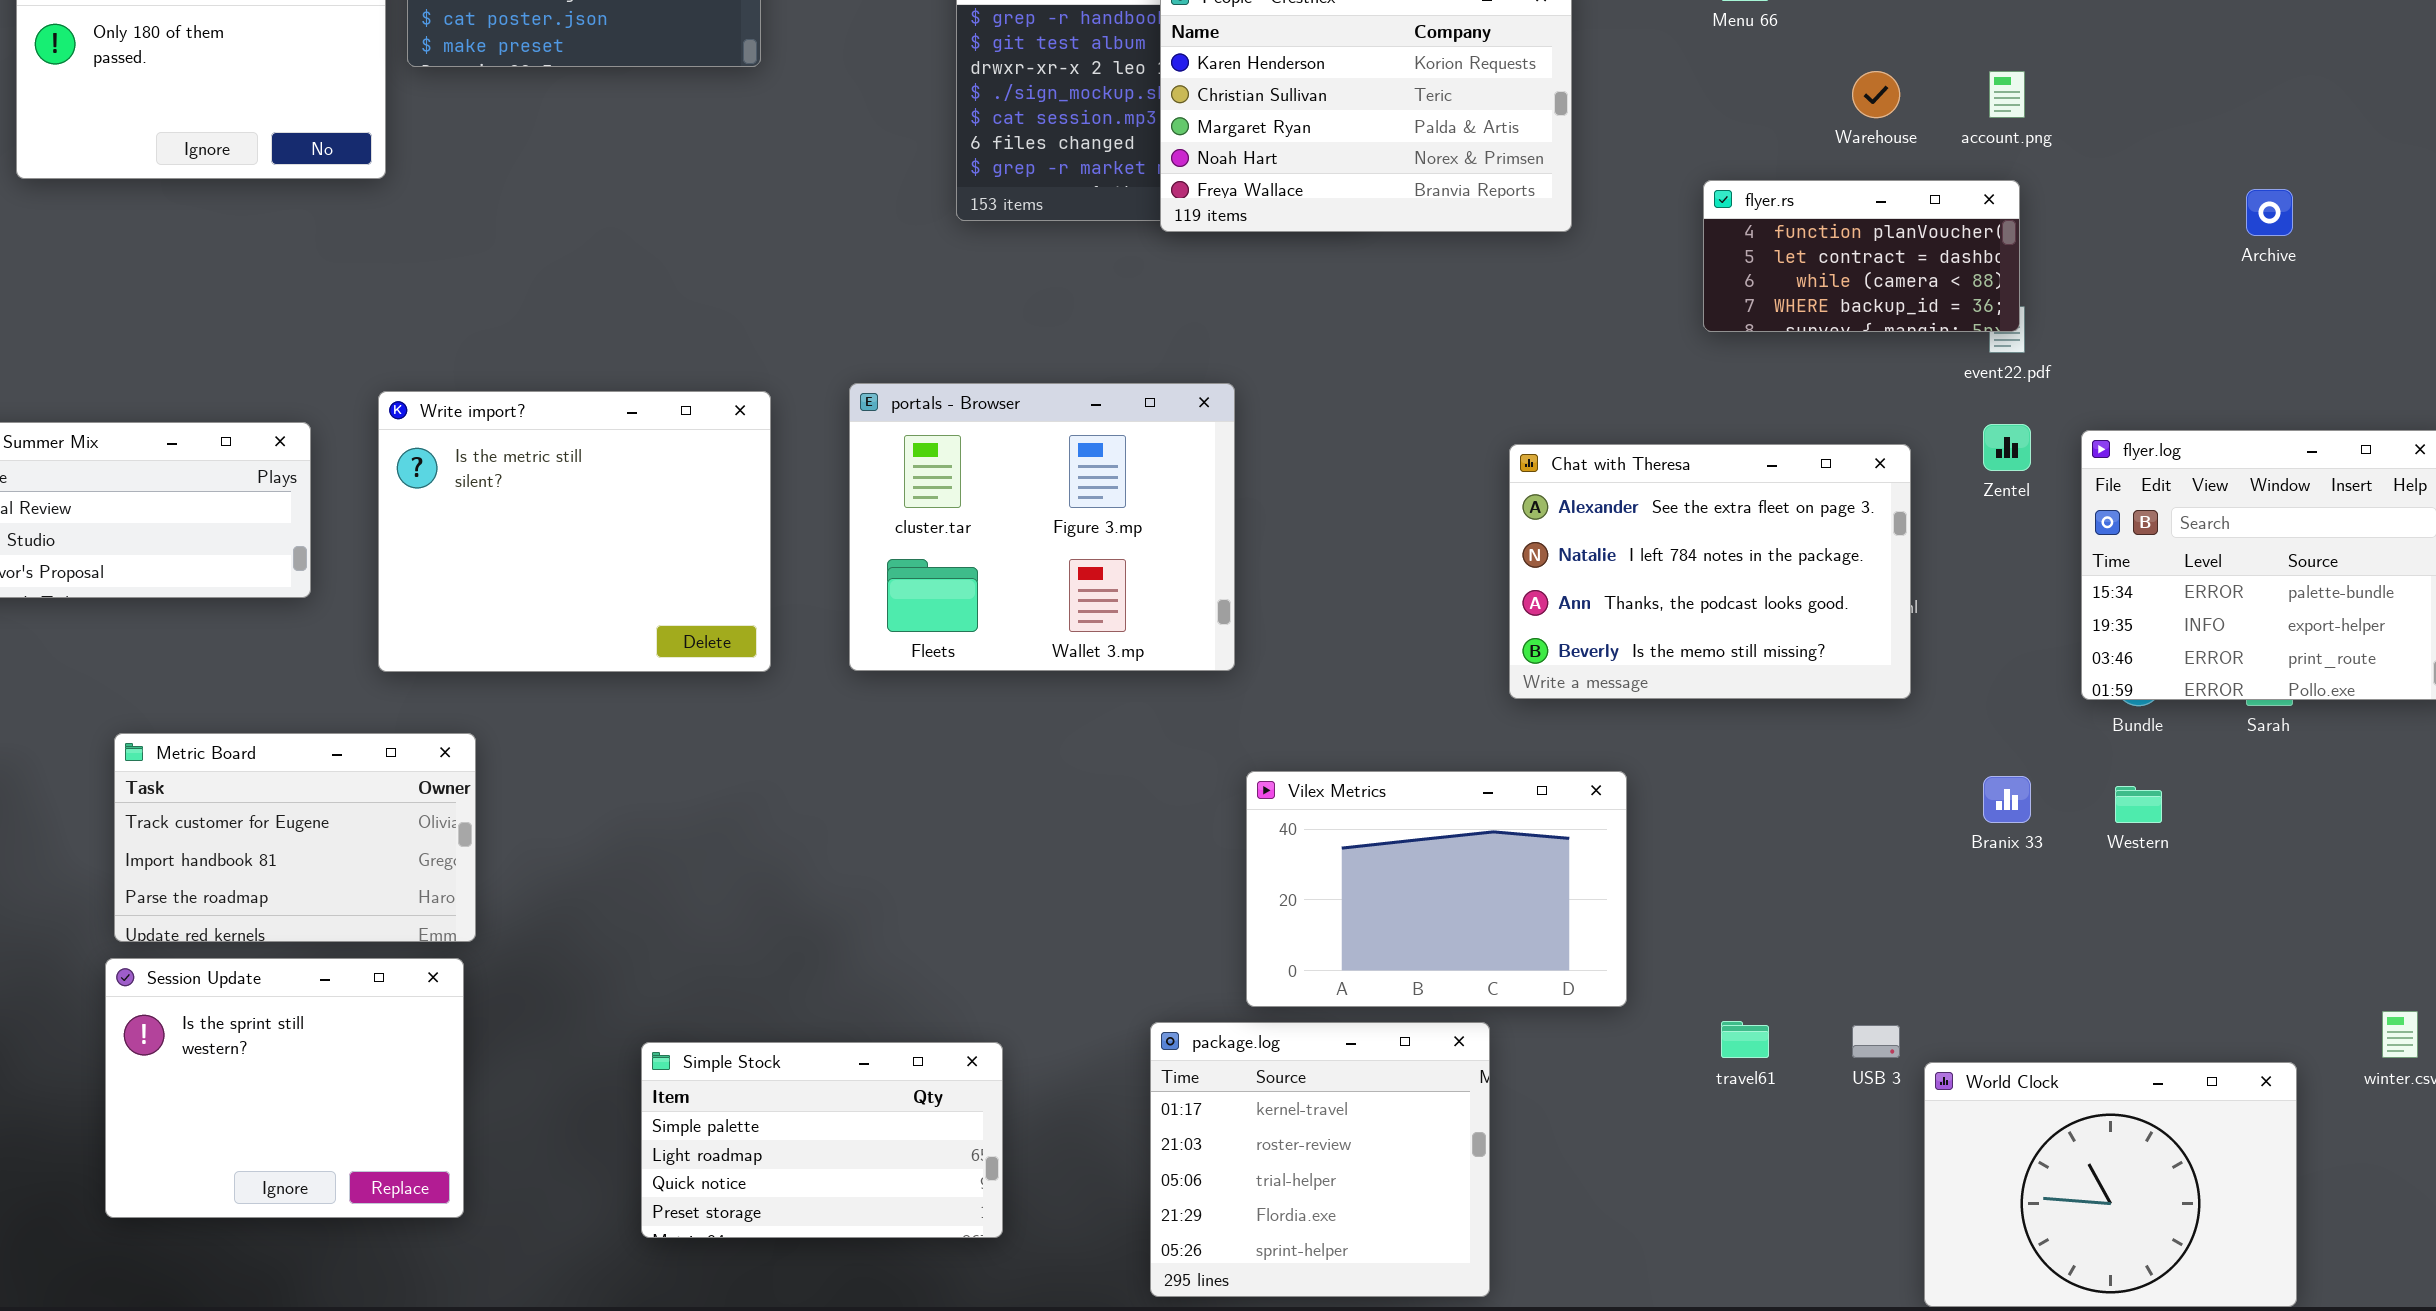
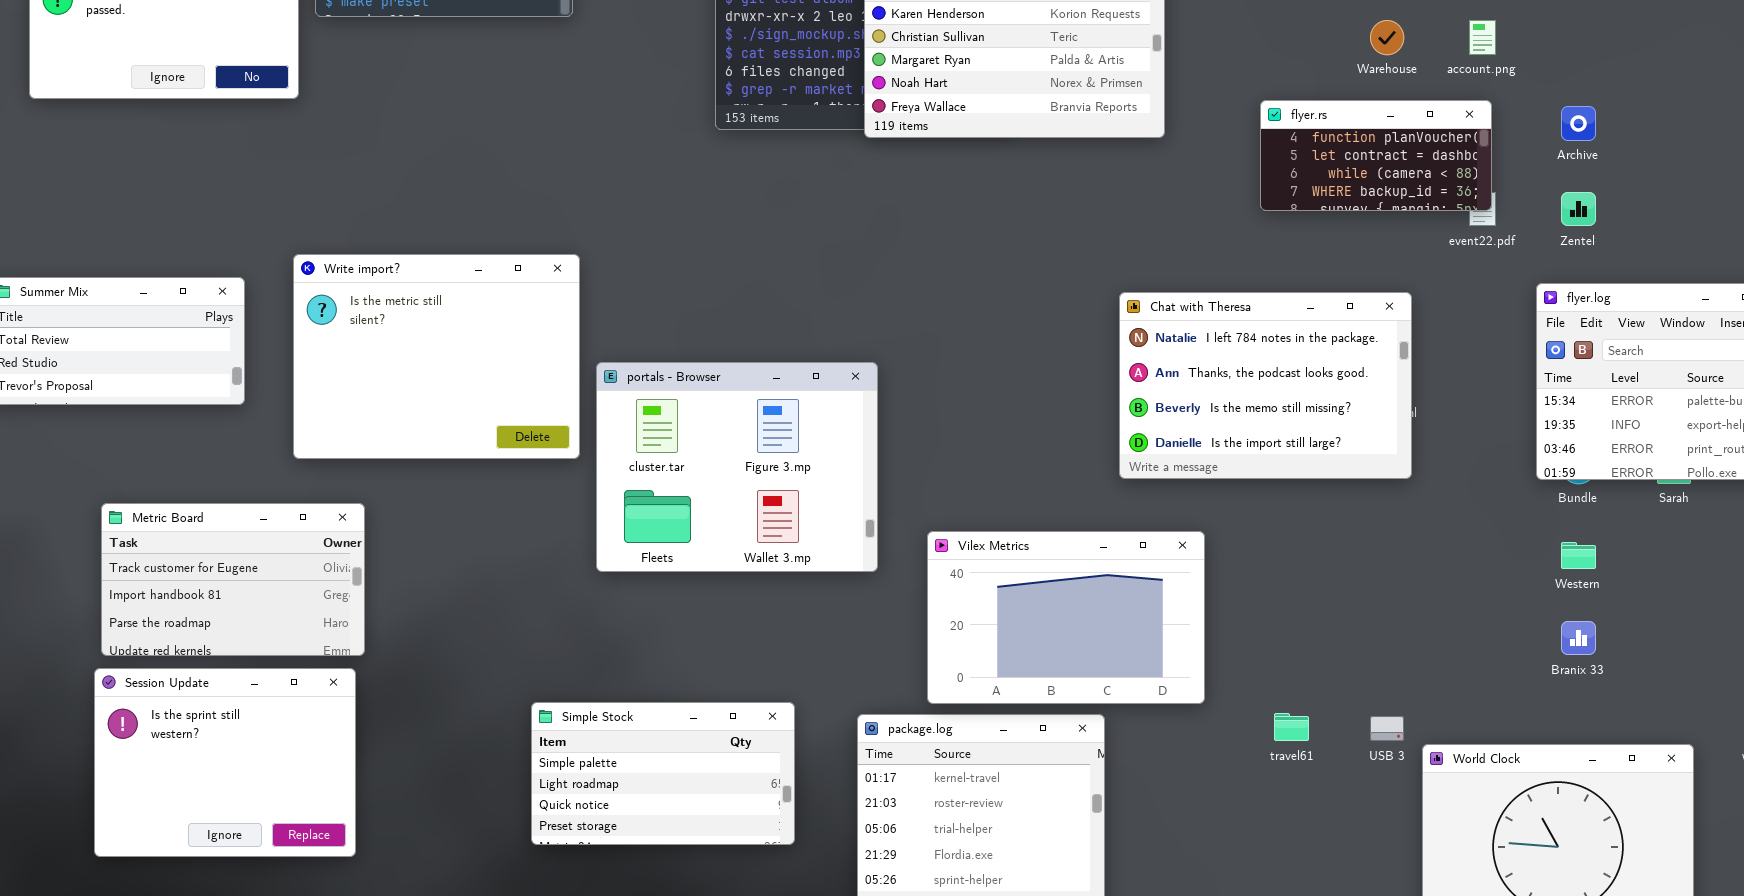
Archive: [2246,189,2293,236] -> [1561,106,1596,141], moved
portals - Browser: [849,383,1235,671] -> [596,362,878,572], moved
Zentel: [1983,424,2031,471] -> [1561,192,1596,226], moved
Chat with Theresa: [1509,444,1911,699] -> [1119,292,1412,479], scrolled down 1 row
Branix 33: [1983,776,2031,823] -> [1561,621,1596,655], moved
Simple Stock: [641,1042,1003,1238] -> [531,702,795,845], moved

